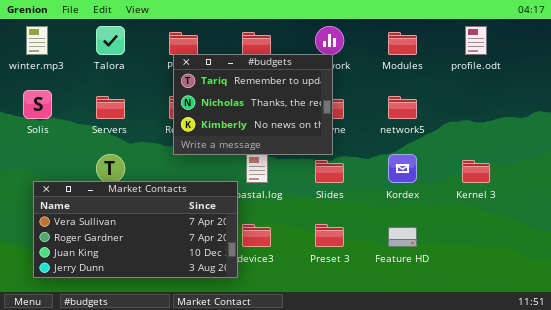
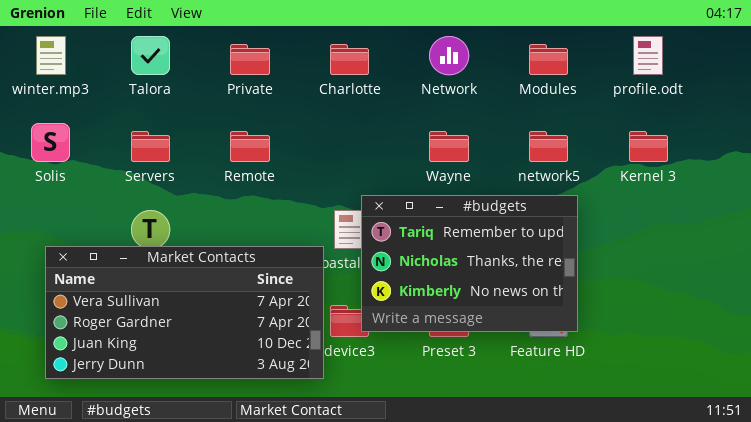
#budgets: [173,54,333,155] -> [361,195,578,332], moved
Kernel 3: [462,160,490,183] -> [629,131,668,162], moved

